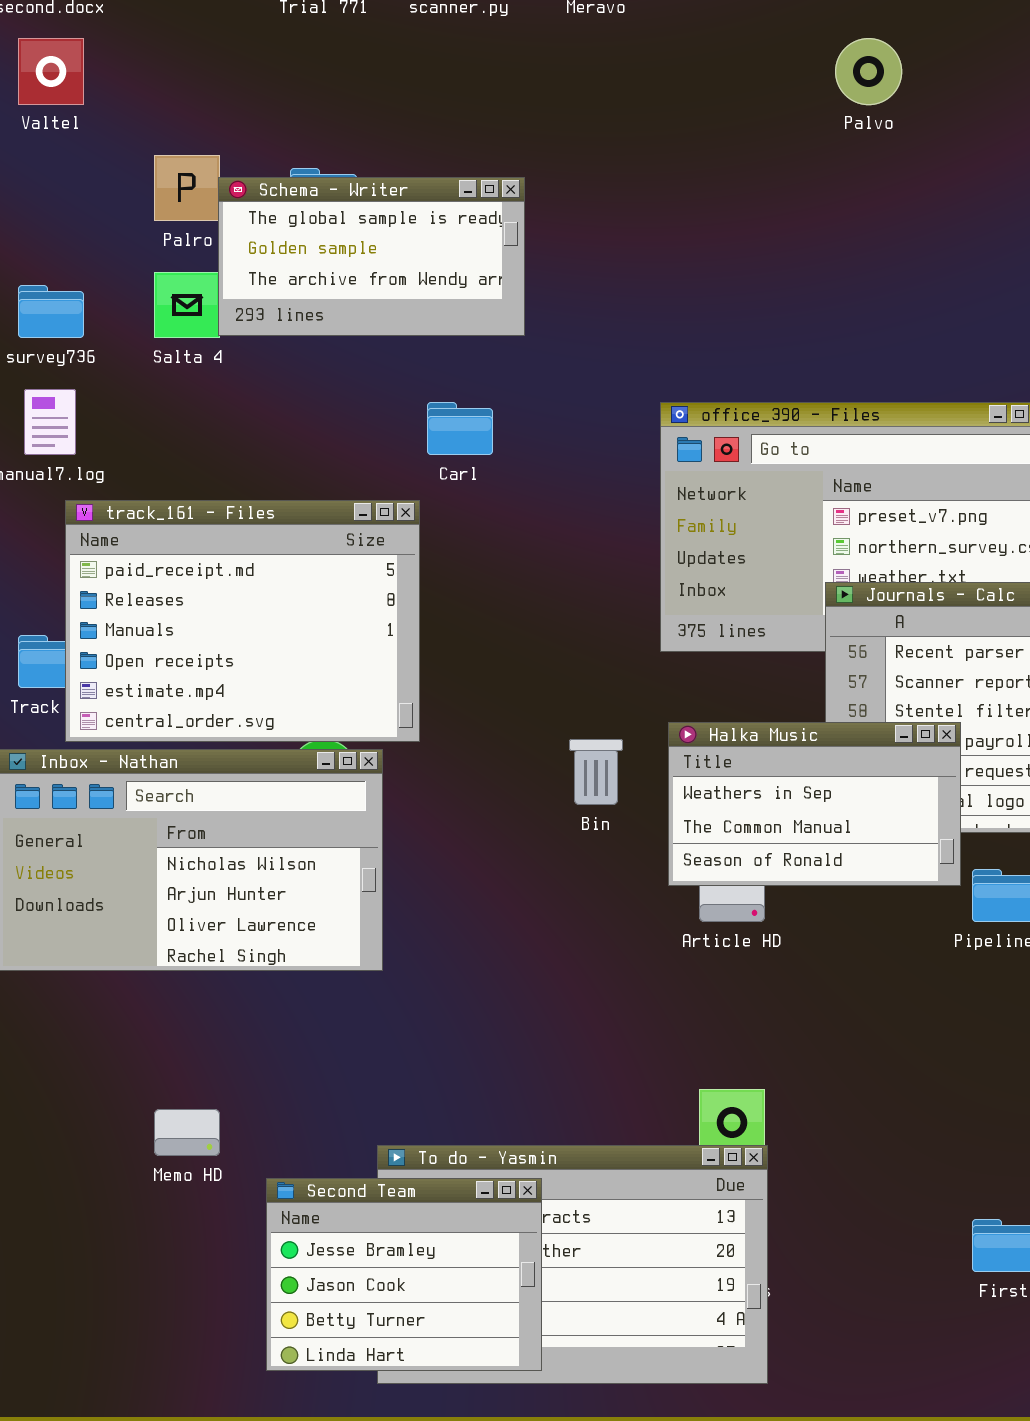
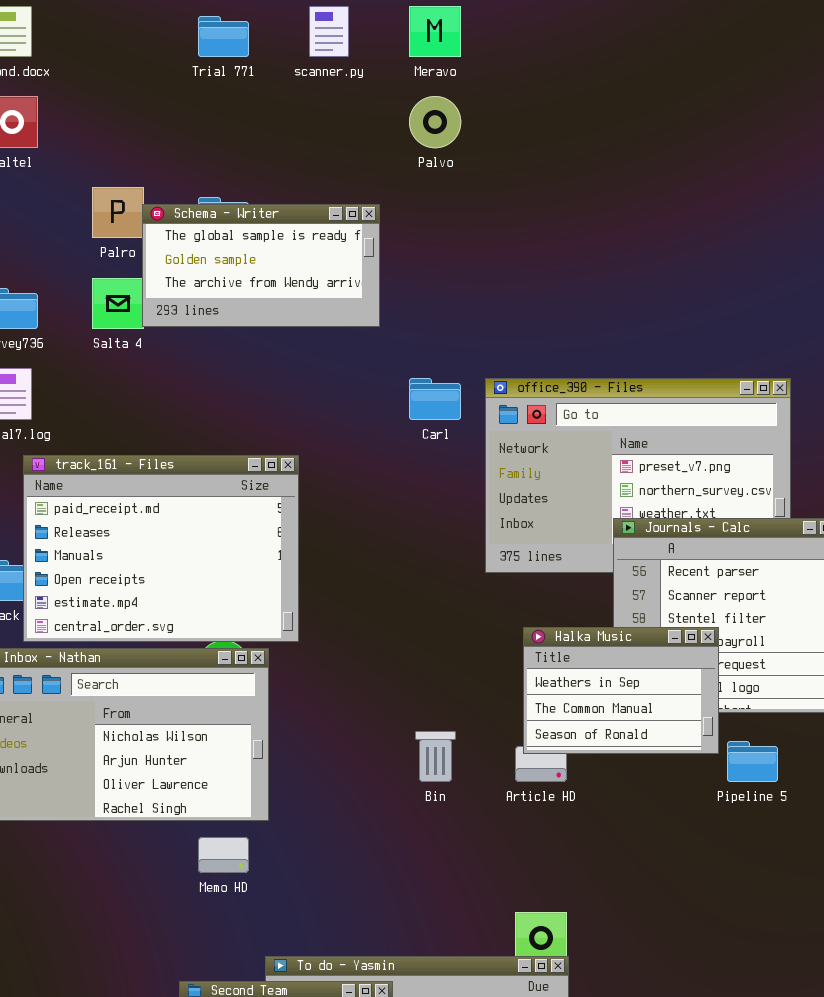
Palvo: [835,38,902,105] -> [409,96,461,148], moved
Carl: [427,402,493,455] -> [409,378,461,420], moved
Halka Music: [668,722,961,886] -> [523,627,719,754], resized
Bin: [569,739,623,805] -> [415,731,456,782], moved
Memo HD: [154,1109,220,1156] -> [198,837,249,873], moved

